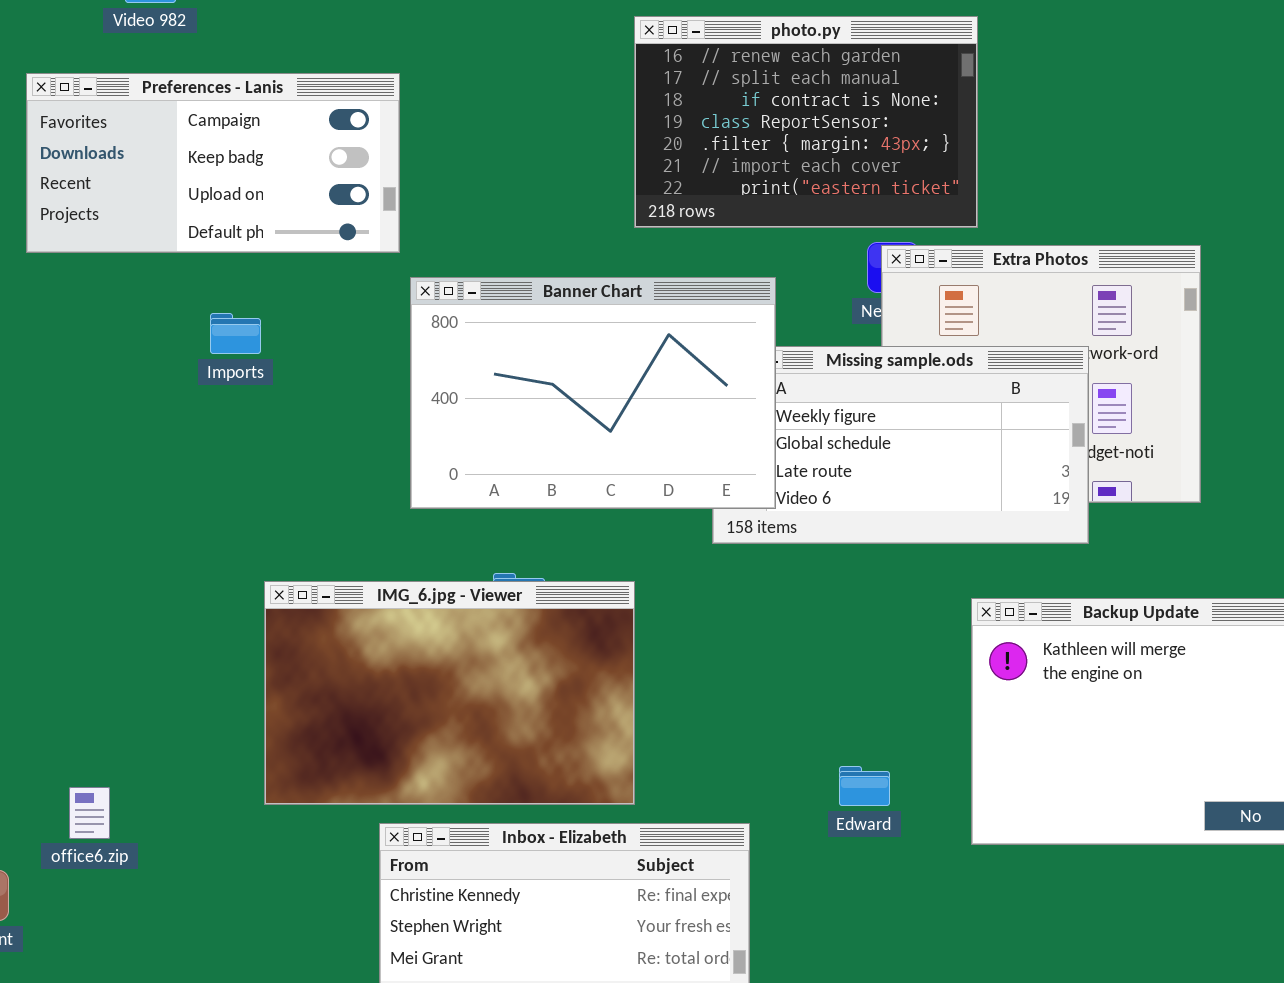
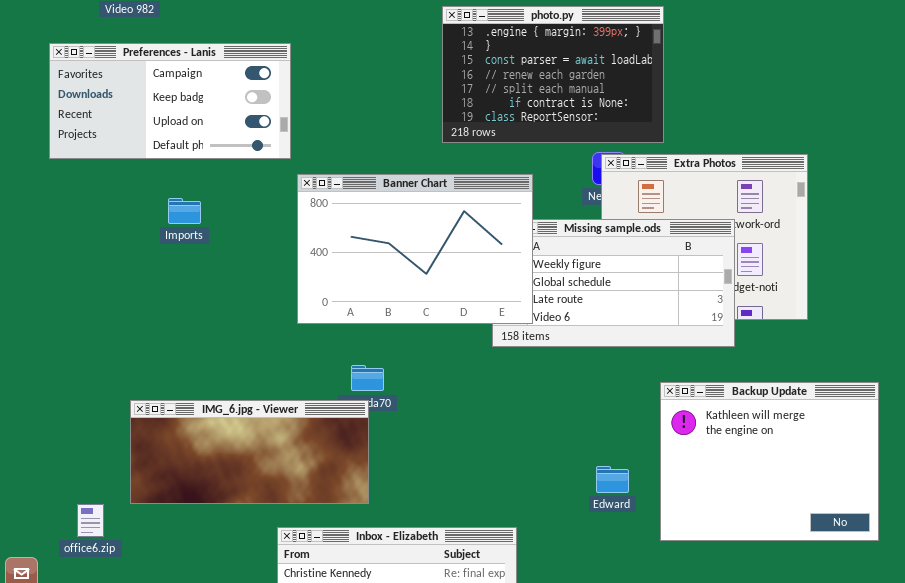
photo.py: [634,16,978,228] -> [442,6,664,143], scrolled up 3 rows
IMG_6.jpg - Viewer: [264,581,635,805] -> [130,400,369,504], moved, resized
Edward: [839,766,890,806] -> [596,466,629,493], moved

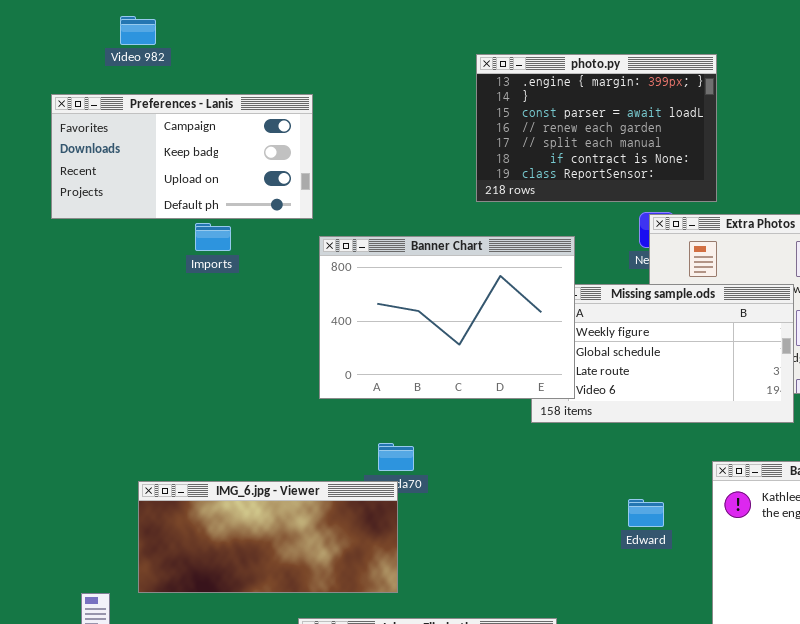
Imports: [168,198,201,224] -> [195,223,231,251], moved
Edward: [596,466,629,493] -> [628,499,664,527], moved

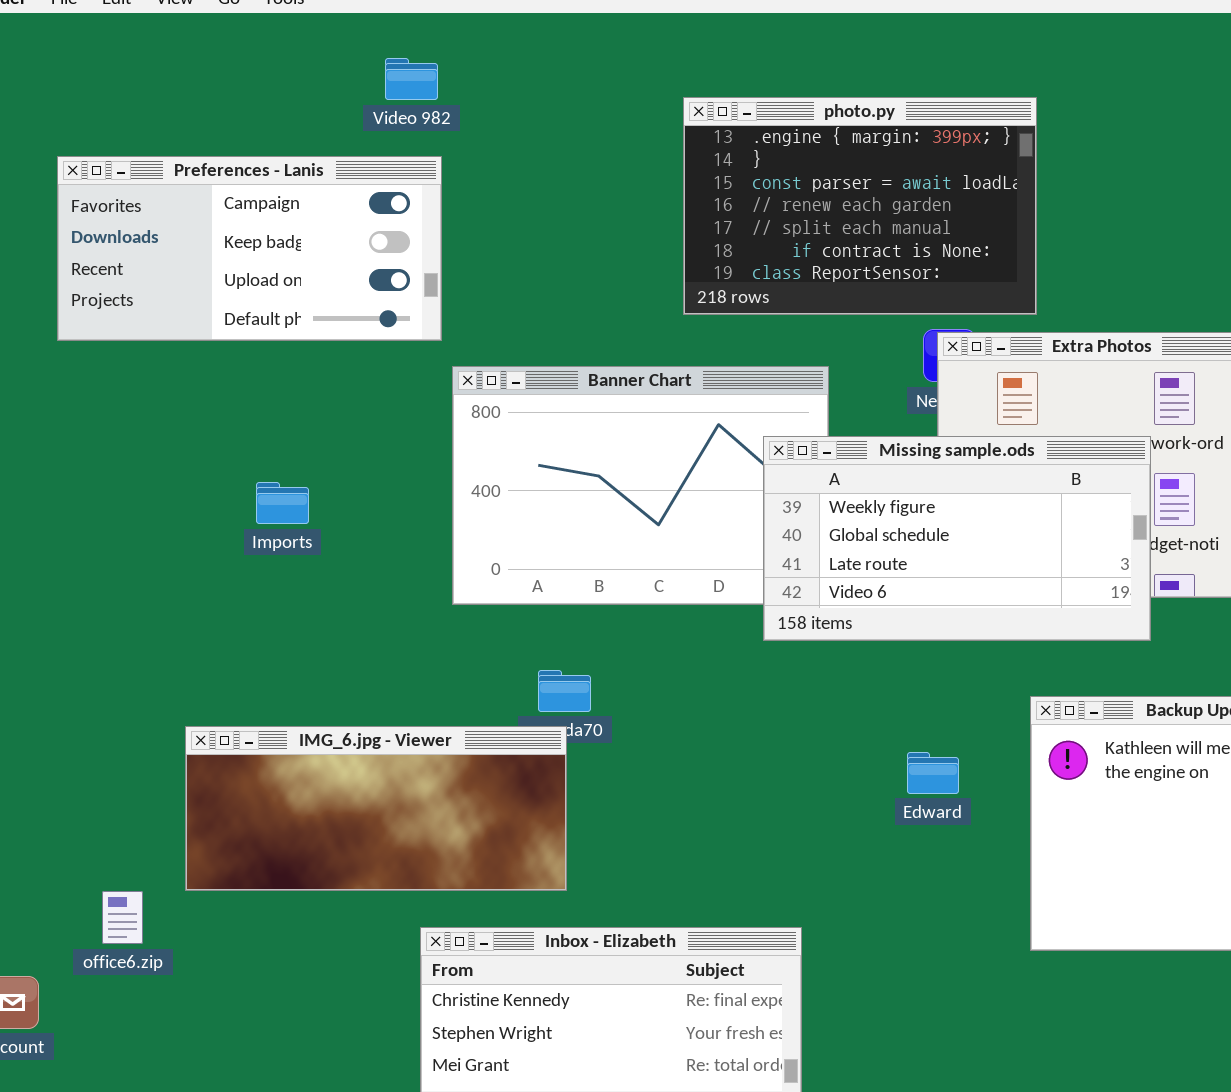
Video 982: [120,16,156,45] -> [385,58,438,100], moved
Imports: [195,223,231,251] -> [256,482,309,524], moved
Missing sample.ods: [531,284,794,423] -> [763,436,1151,641], raised

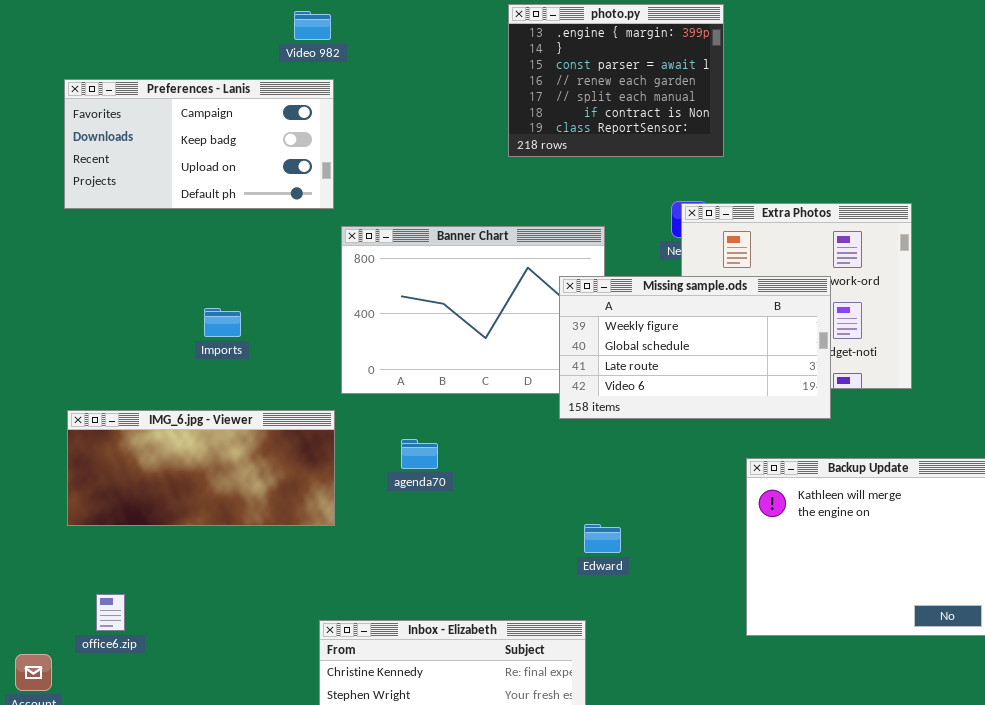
photo.py: [683,97,1037,315] -> [508,4,724,157], moved, resized
IMG_6.jpg - Viewer: [185,726,567,891] -> [67,410,335,526], moved
Edward: [907,752,959,794] -> [584,524,621,553], moved

